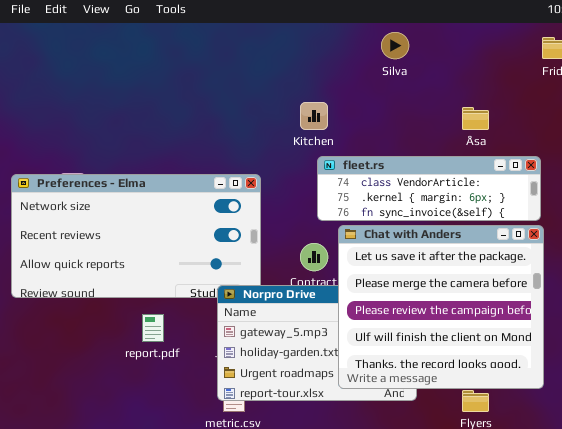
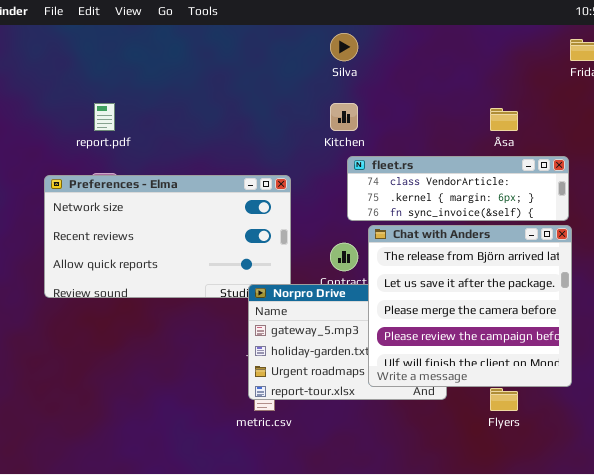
Silva: [381,32,409,59] -> [330,33,358,61], moved
Chat with Anders: [338,225,544,389] -> [368,225,572,387], scrolled up 1 row
report.pdf: [142,314,164,342] -> [94,103,115,131], moved

